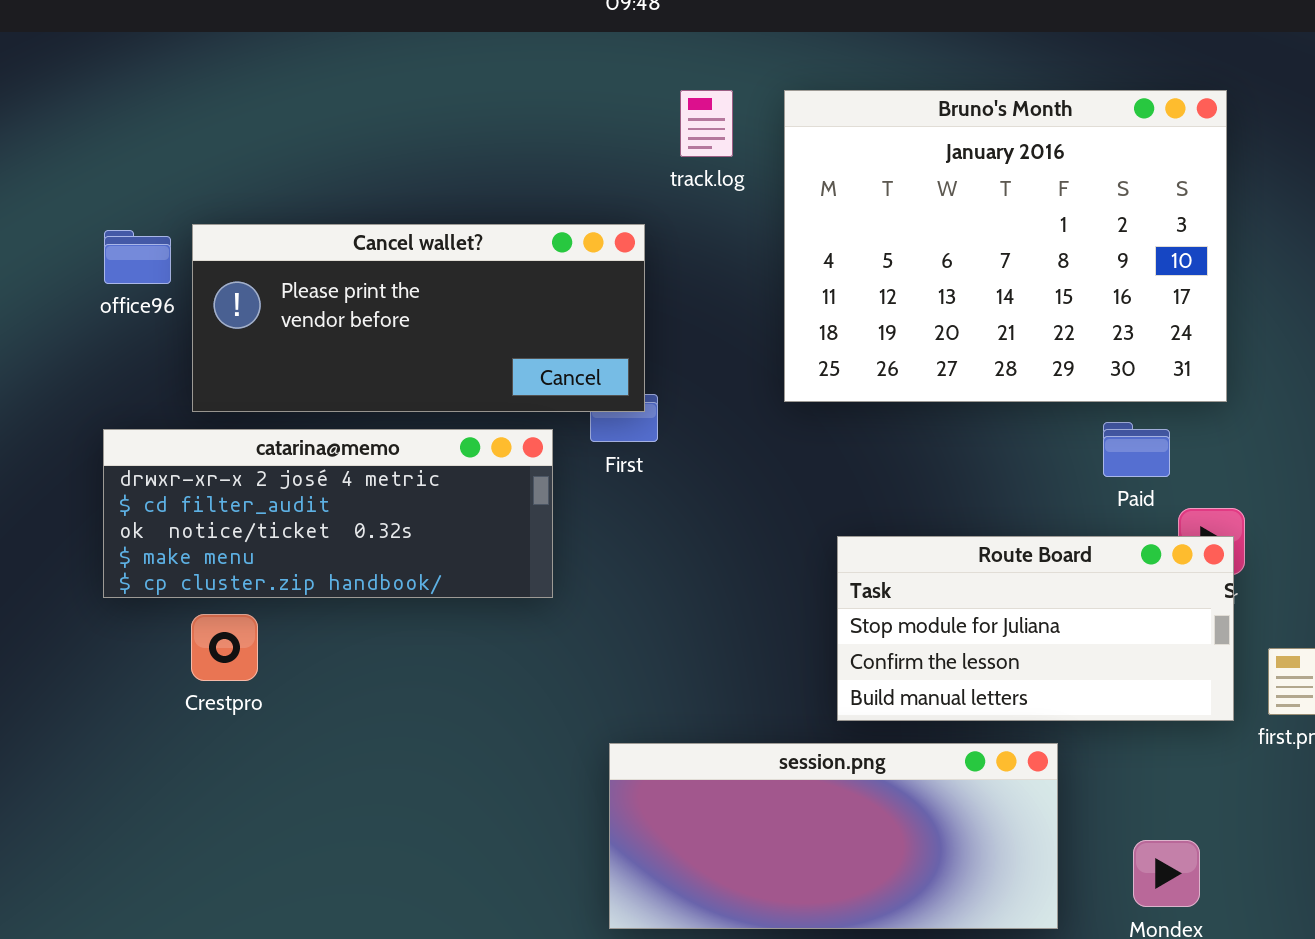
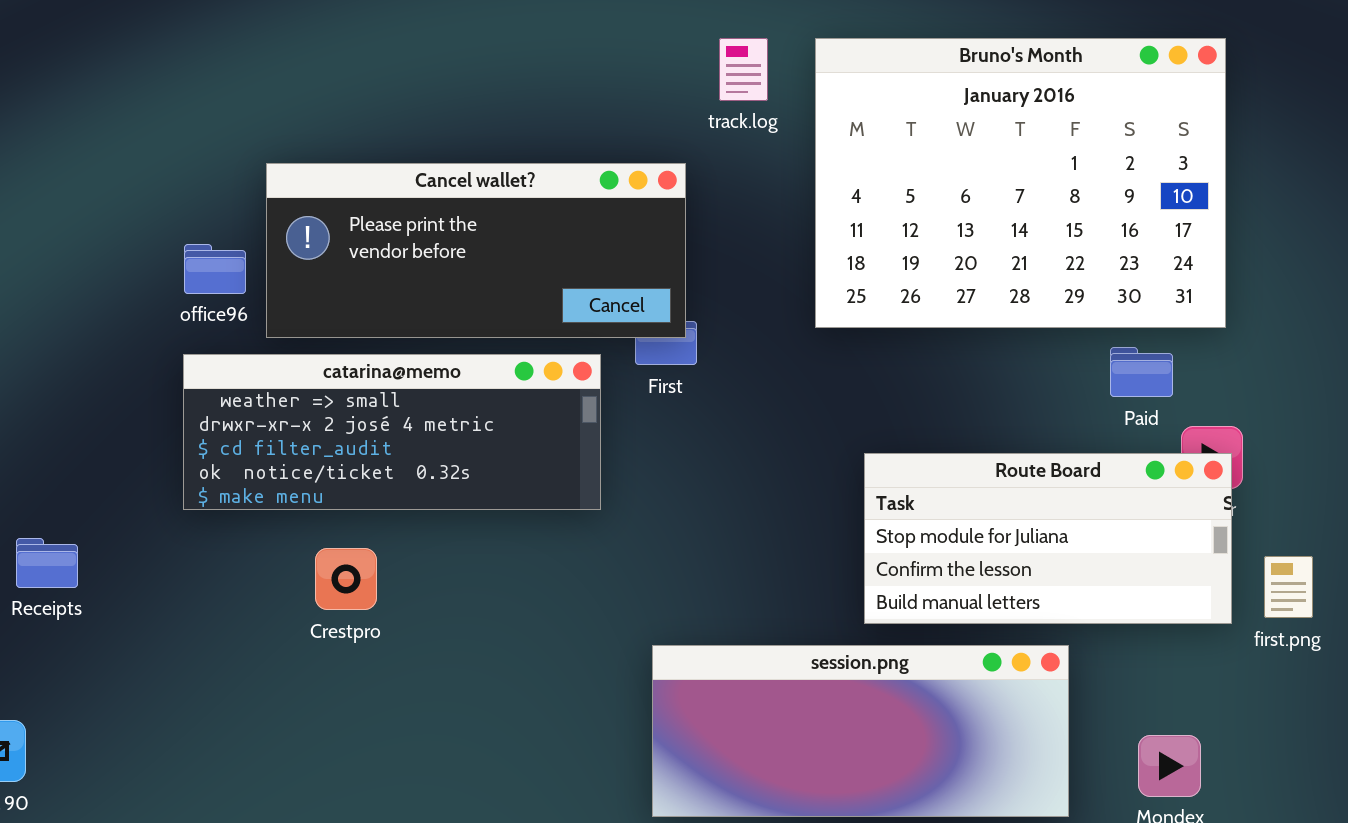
office96: [104,230,171,284] -> [184,244,246,294], moved
catarina@memo: [103,429,553,598] -> [183,354,601,510], scrolled up 1 row
Crestpro: [191,614,258,681] -> [315,548,377,610], moved

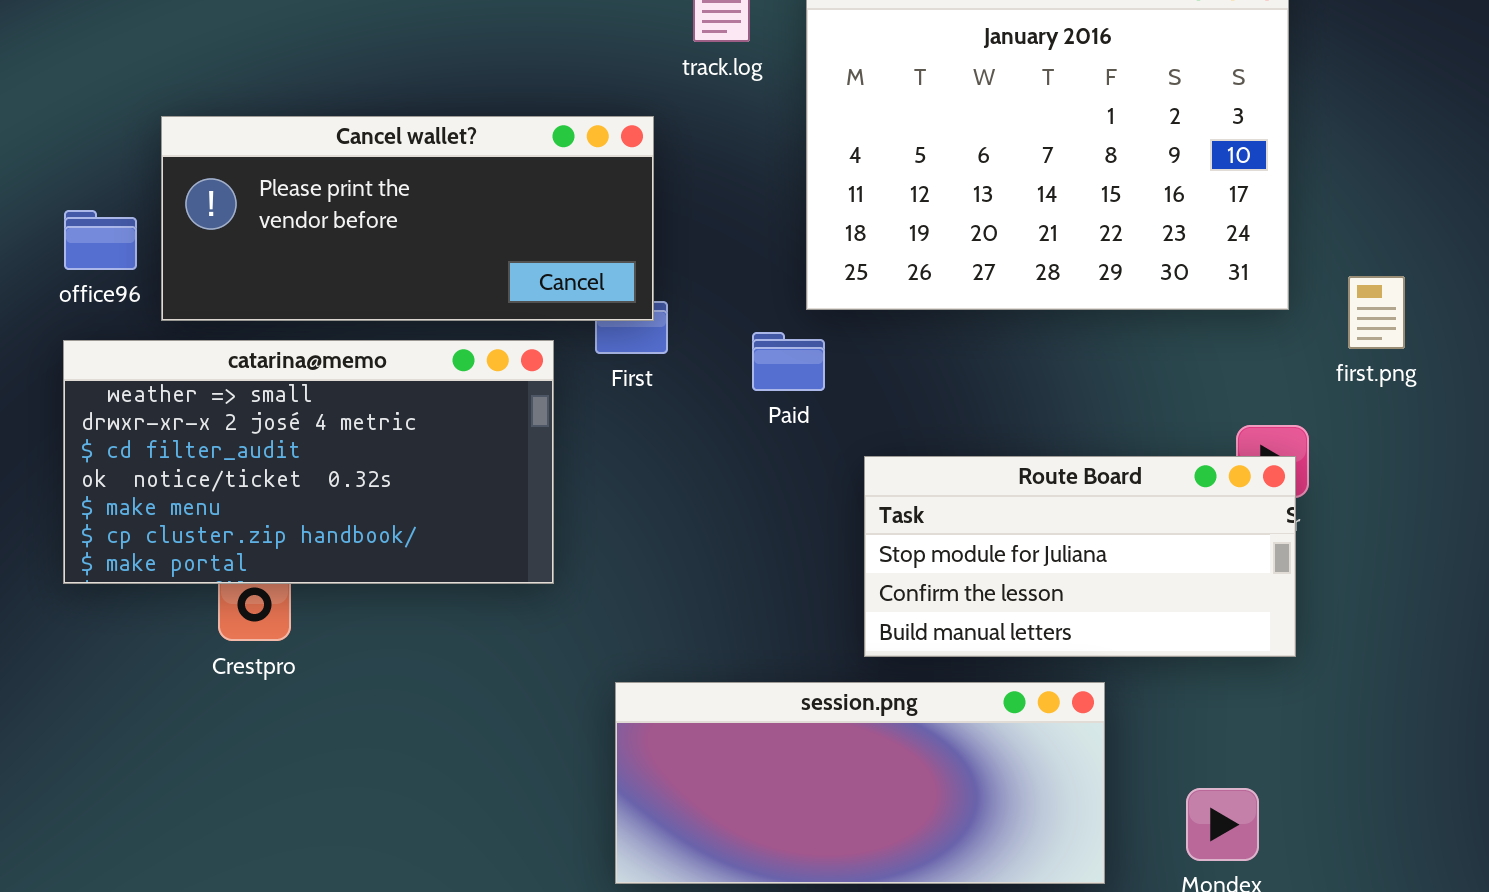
Paid: [1110,347,1173,397] -> [752,332,825,391], moved
catarina@memo: [183,354,601,510] -> [63,340,554,584], resized
first.png: [1264,556,1313,618] -> [1348,276,1405,349], moved

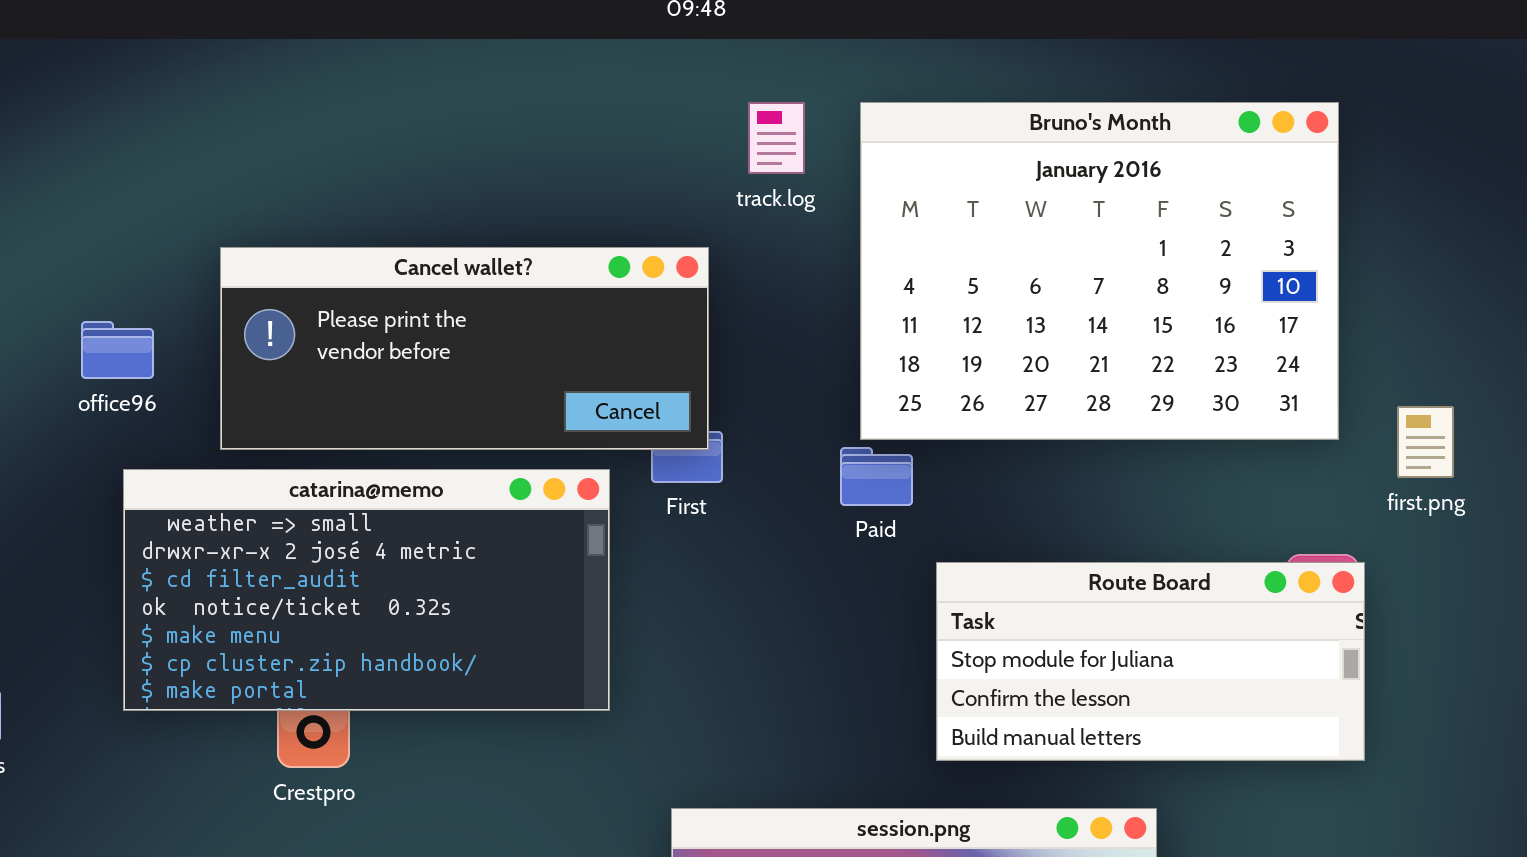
office96: [64,210,137,270] -> [81,321,154,379], moved
Paid: [752,332,825,391] -> [840,447,913,506], moved
Route Board: [864,456,1296,657] -> [936,562,1365,761], moved

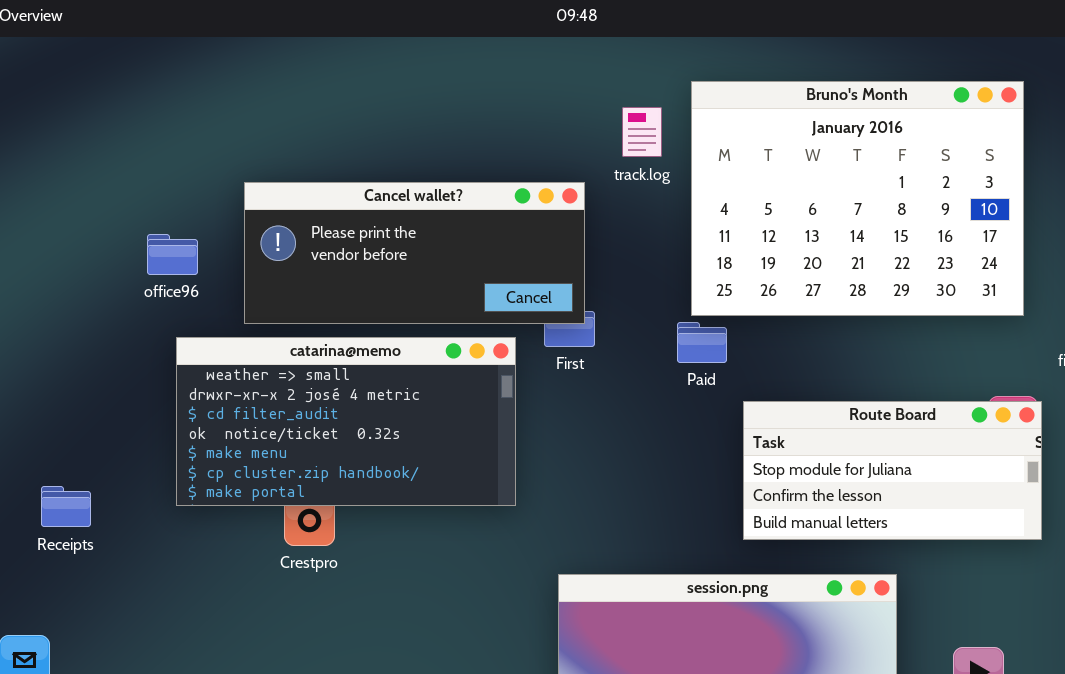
track.log: [748,102,805,174] -> [622,107,662,157], moved

